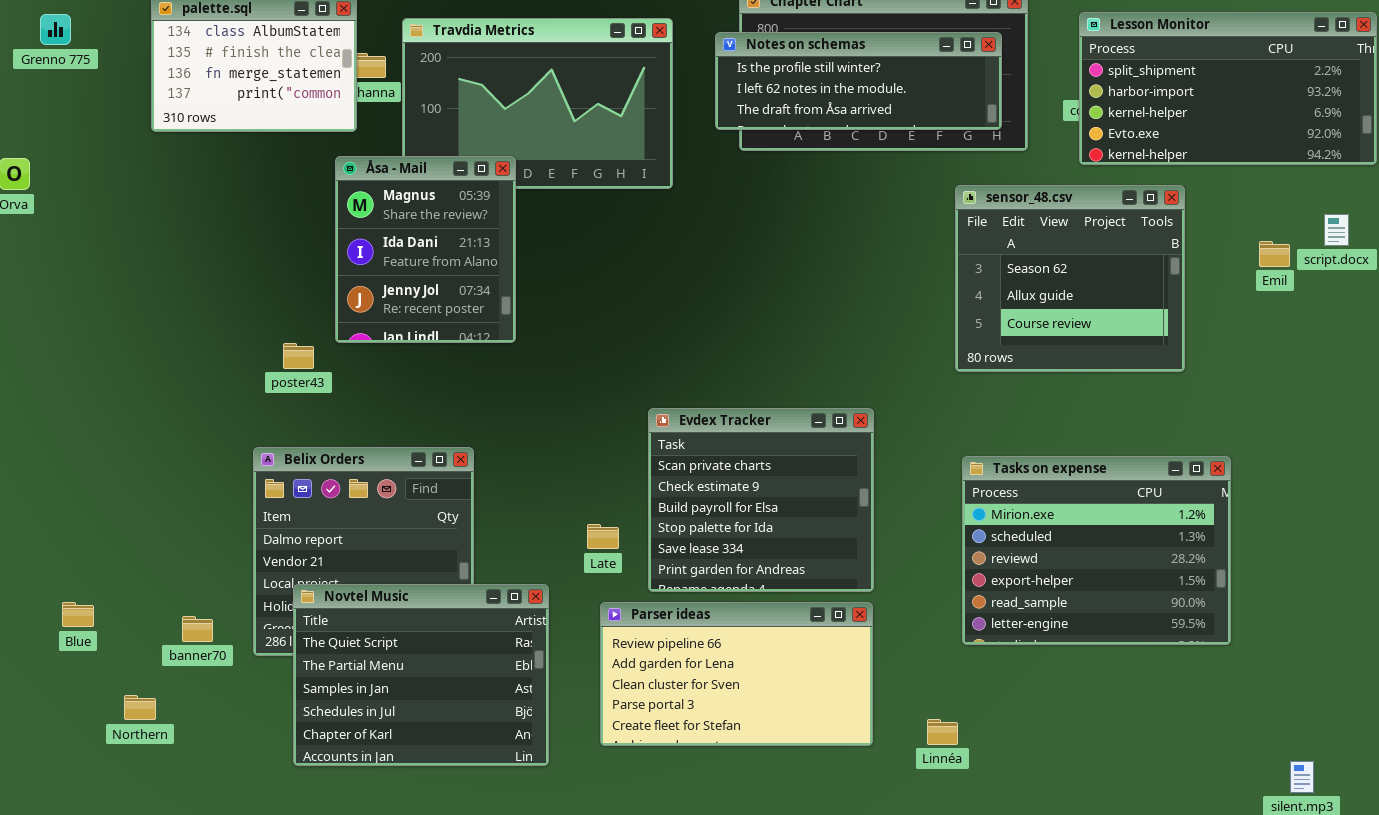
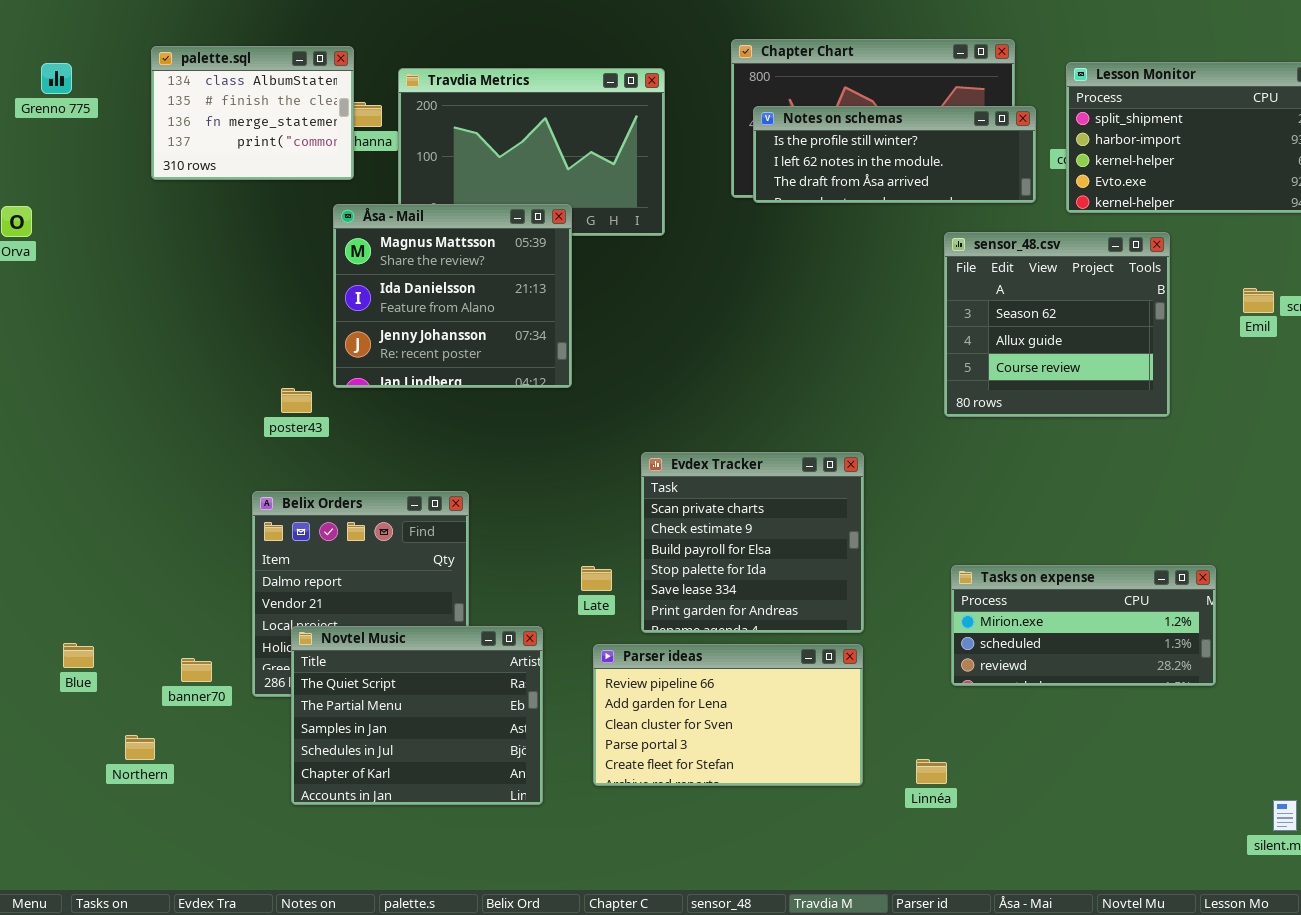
Notes on schemas: [715,32,1002,130] -> [753,106,1036,203], moved
Åsa - Mail: [335,156,516,343] -> [333,204,572,388], resized
Tasks on expense: [962,456,1231,645] -> [951,565,1216,686], resized

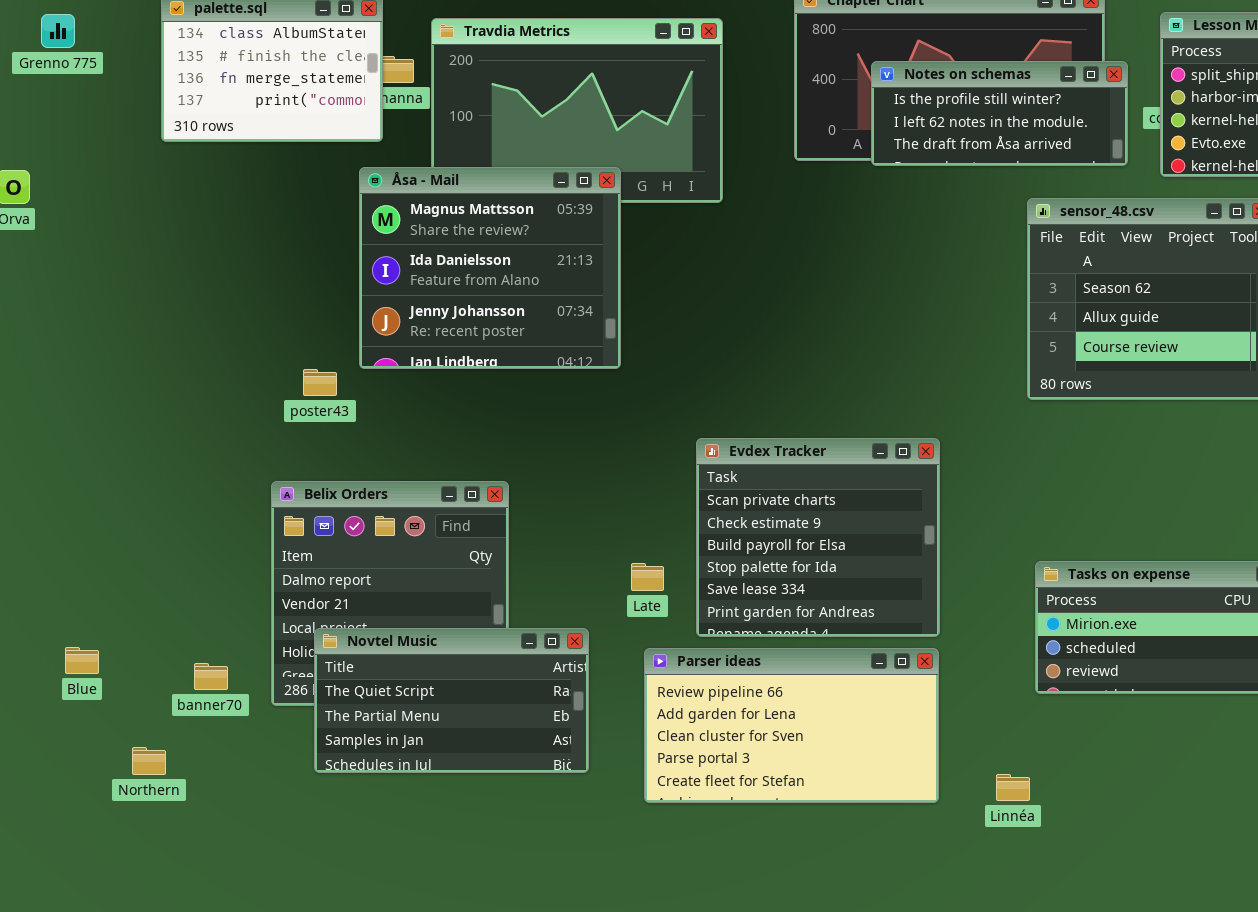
Notes on schemas: [753,106,1036,203] -> [871,61,1128,166], resized
Novtel Music: [291,626,543,805] -> [314,628,589,773], resized

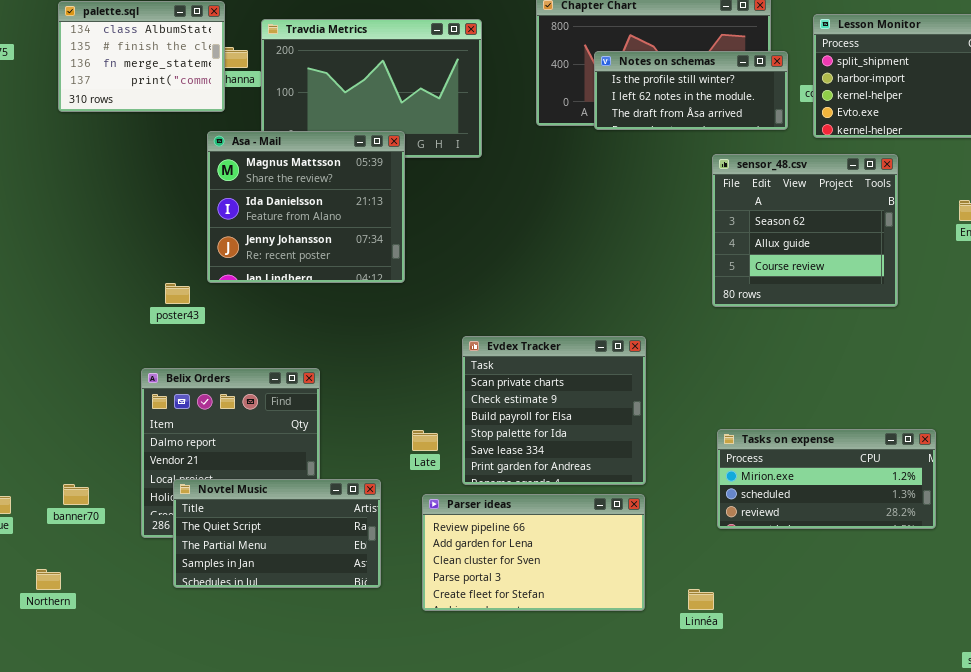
banner70: [194,663,228,690] -> [63,484,89,505], moved

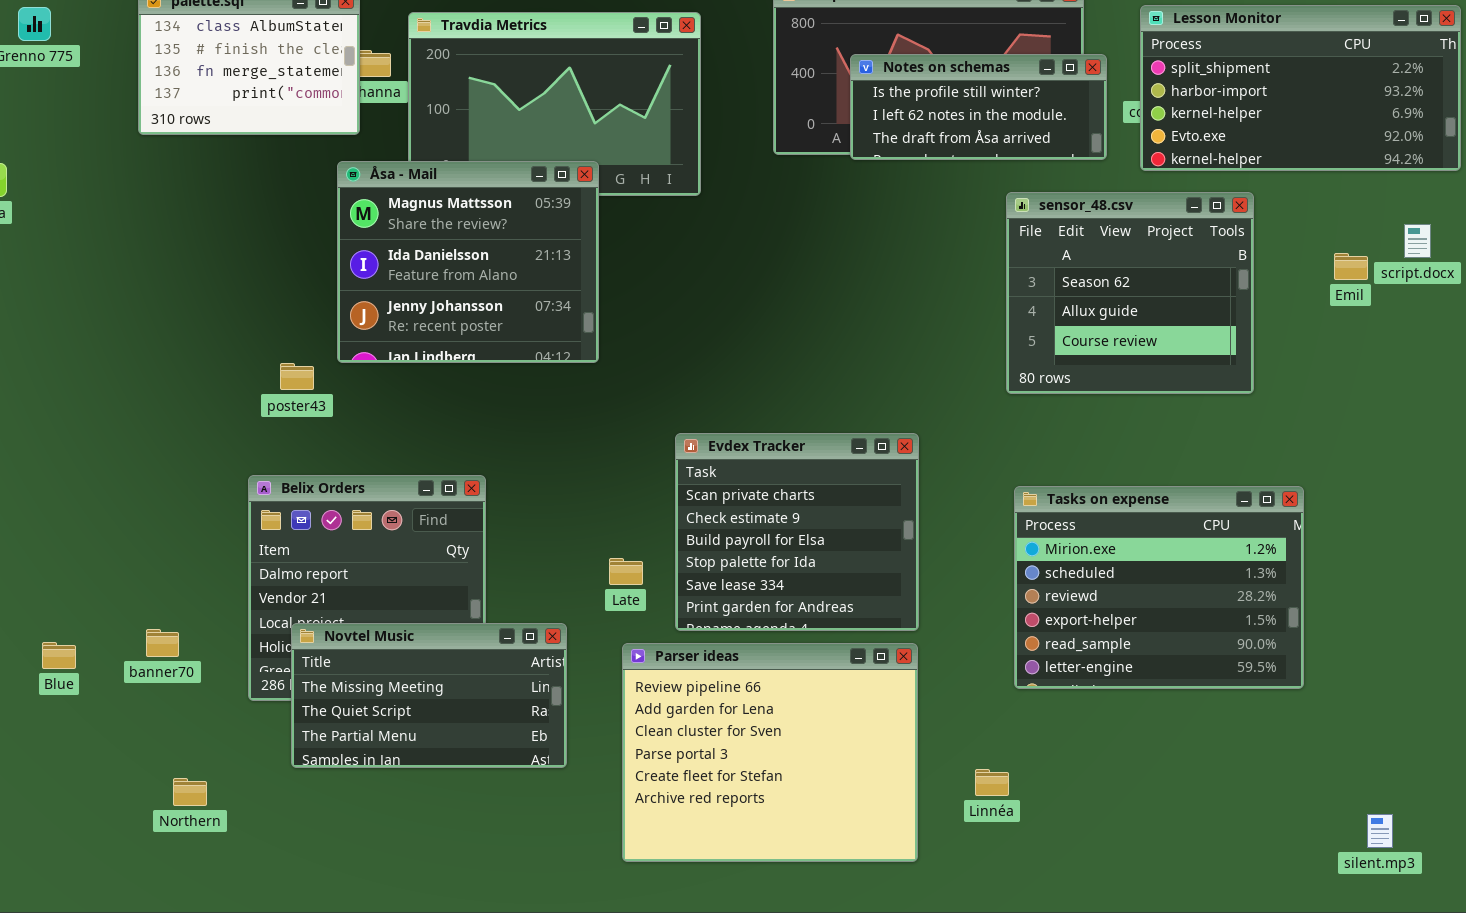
Tasks on expense: [717,429,936,529] -> [1014,486,1304,689], resized
Novtel Music: [173,479,381,588] -> [291,623,567,768], scrolled up 1 row
Parser ideas: [422,494,645,611] -> [622,643,918,862], resized
Northern: [36,569,61,590] -> [173,778,207,806], moved

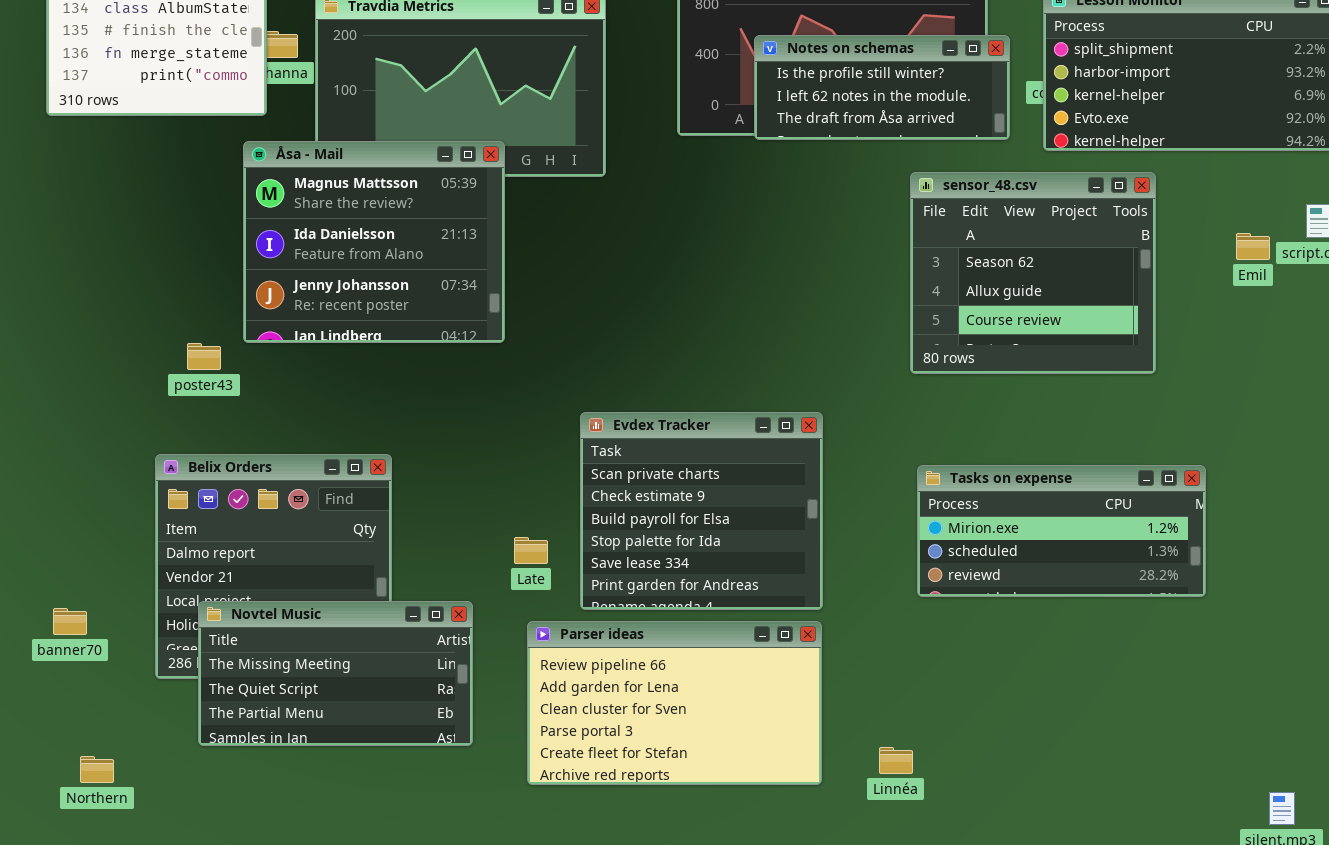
Tasks on expense: [1014,486,1304,689] -> [917,465,1206,597], resized
Parser ideas: [622,643,918,862] -> [527,621,822,785], resized

